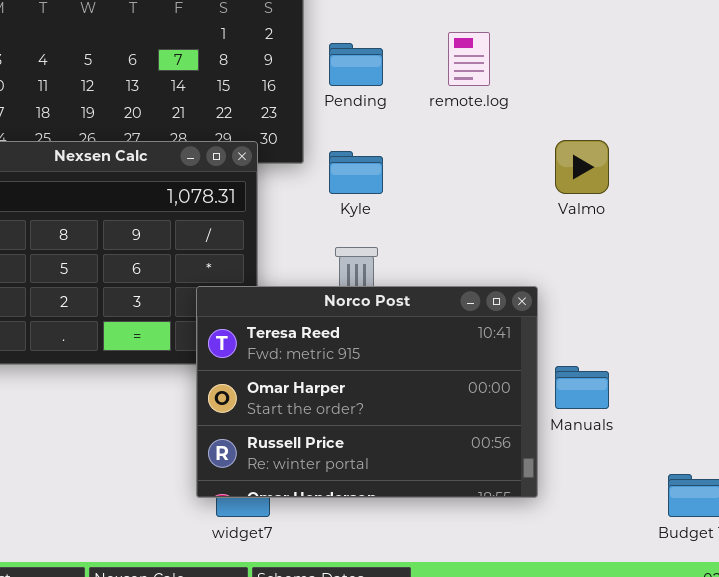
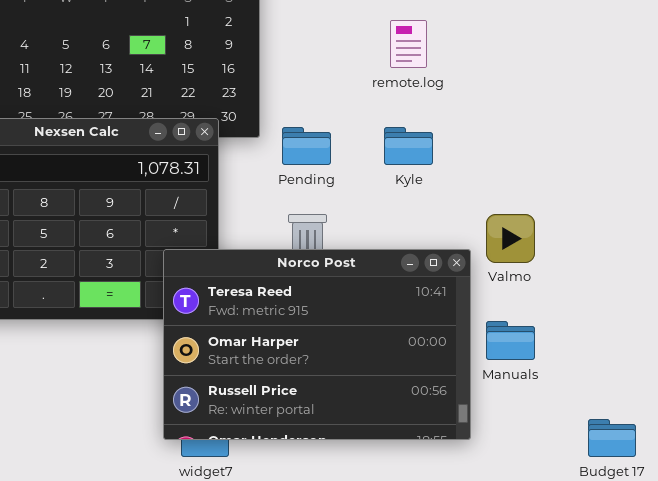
Pending: [329,43,383,86] -> [282,127,331,165], moved
Valmo: [555,140,609,194] -> [486,214,535,263], moved
Kyle: [329,151,383,194] -> [384,127,433,165], moved

